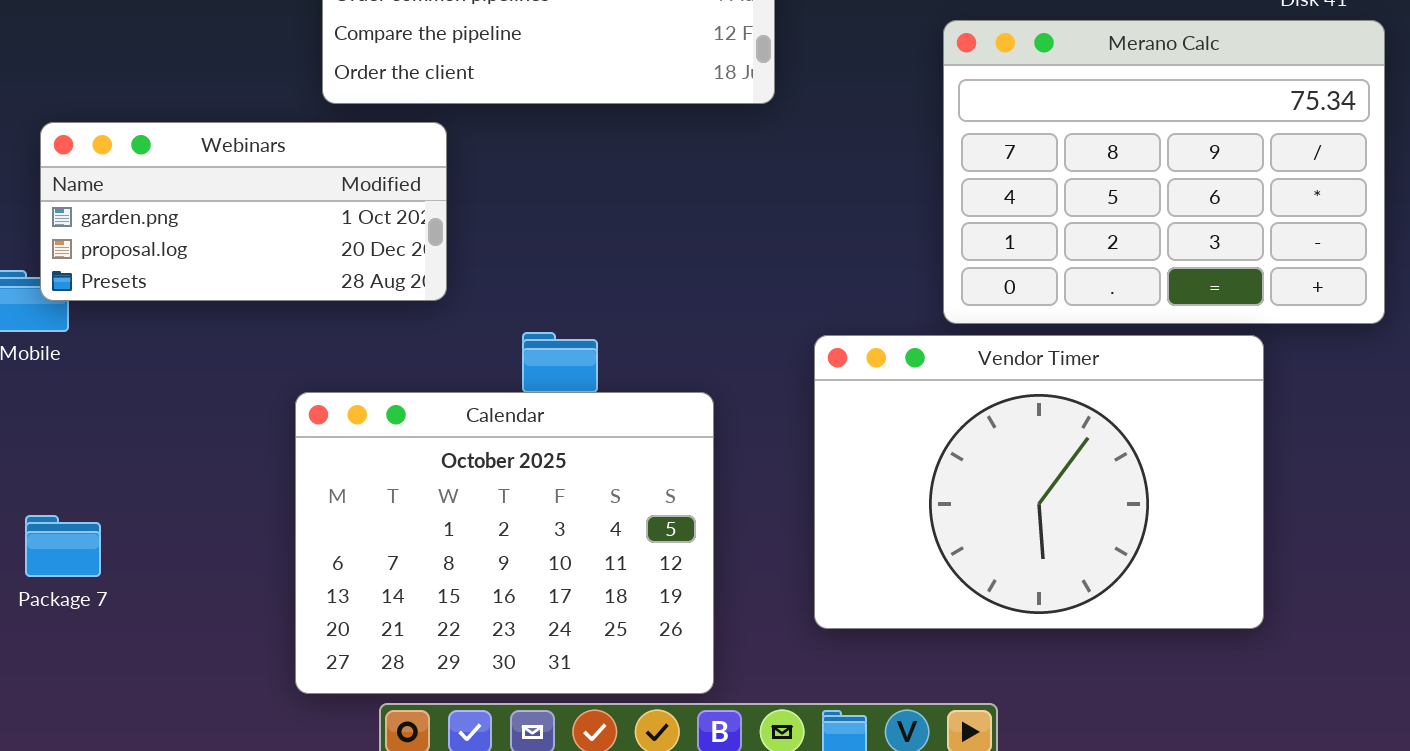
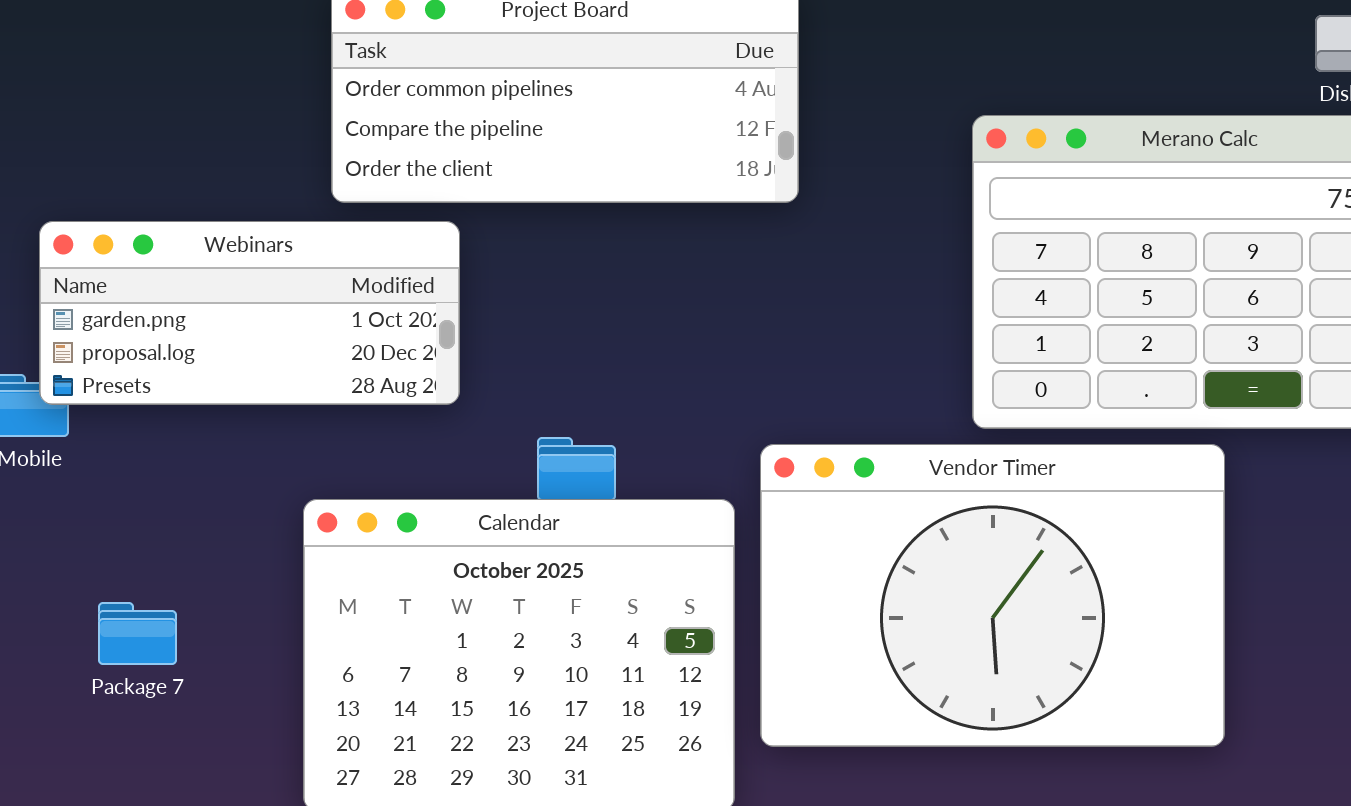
Vendor Timer: [814,335,1264,629] -> [760,444,1225,747], moved
Package 7: [25,515,101,577] -> [98,602,177,665], moved

